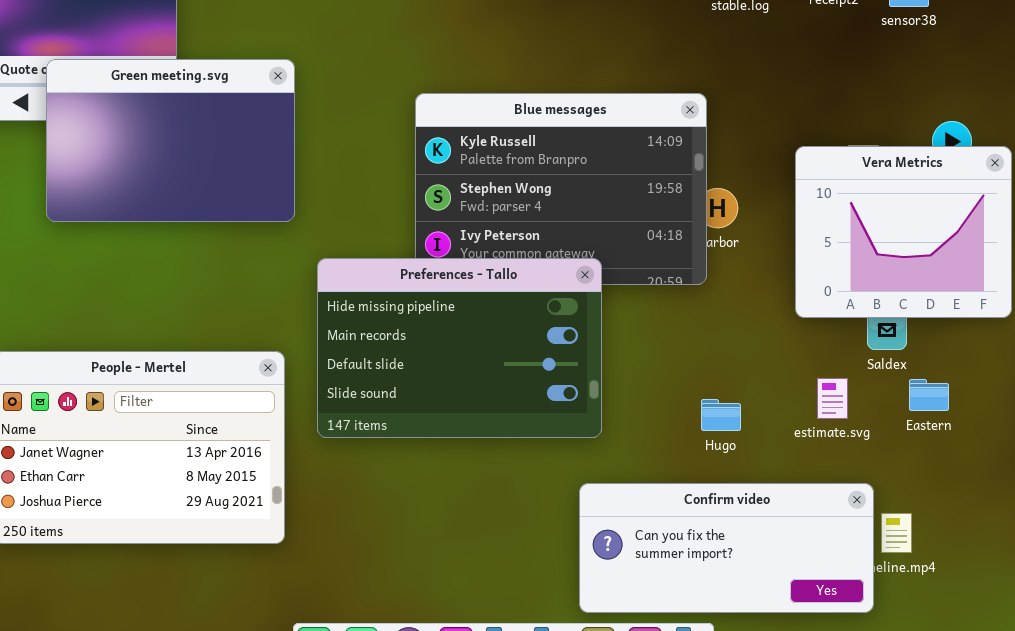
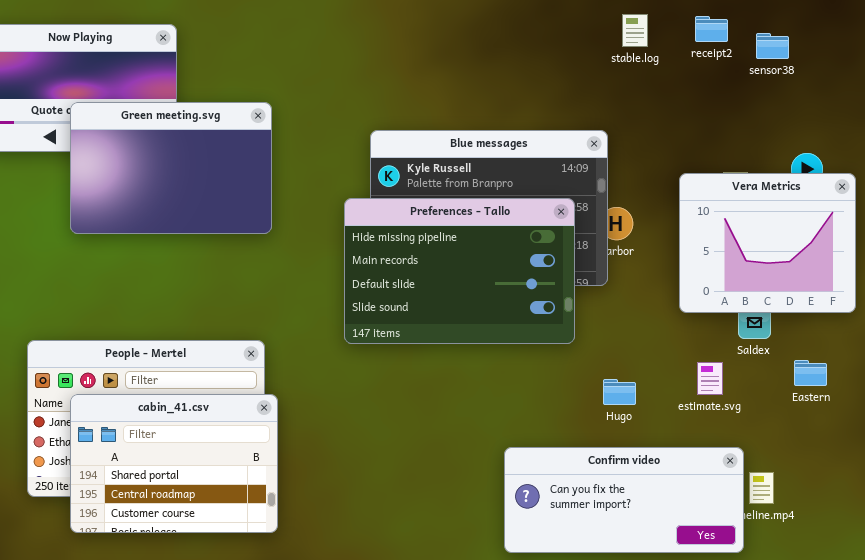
Preferences - Tallo: [317,258,602,438] -> [344,198,575,344], moved
Eastern: [909,379,949,411] -> [794,360,827,386], moved
cabin_41.csv: none -> [70,394,278,533], opened

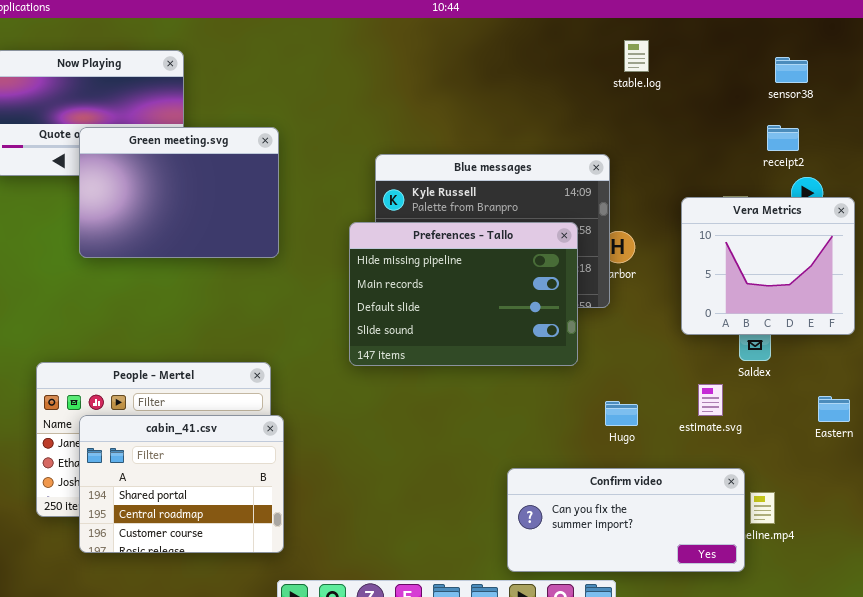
receipt2: [695,16,728,42] -> [767,125,799,151], moved
sensor38: [756,33,789,59] -> [775,57,808,83], moved
Eastern: [794,360,827,386] -> [818,396,850,422], moved

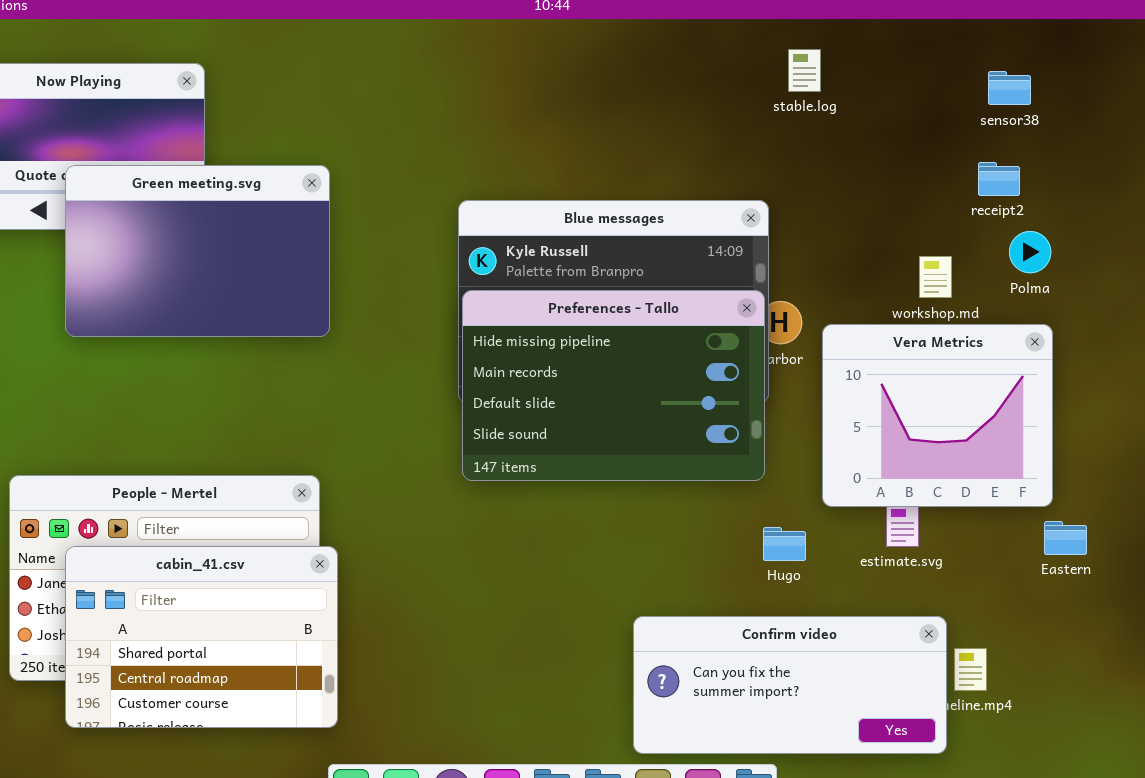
Vera Metrics: [681,197,855,335] -> [822,324,1053,507], moved
Preferences - Tallo: [349,222,578,366] -> [462,290,765,481], moved

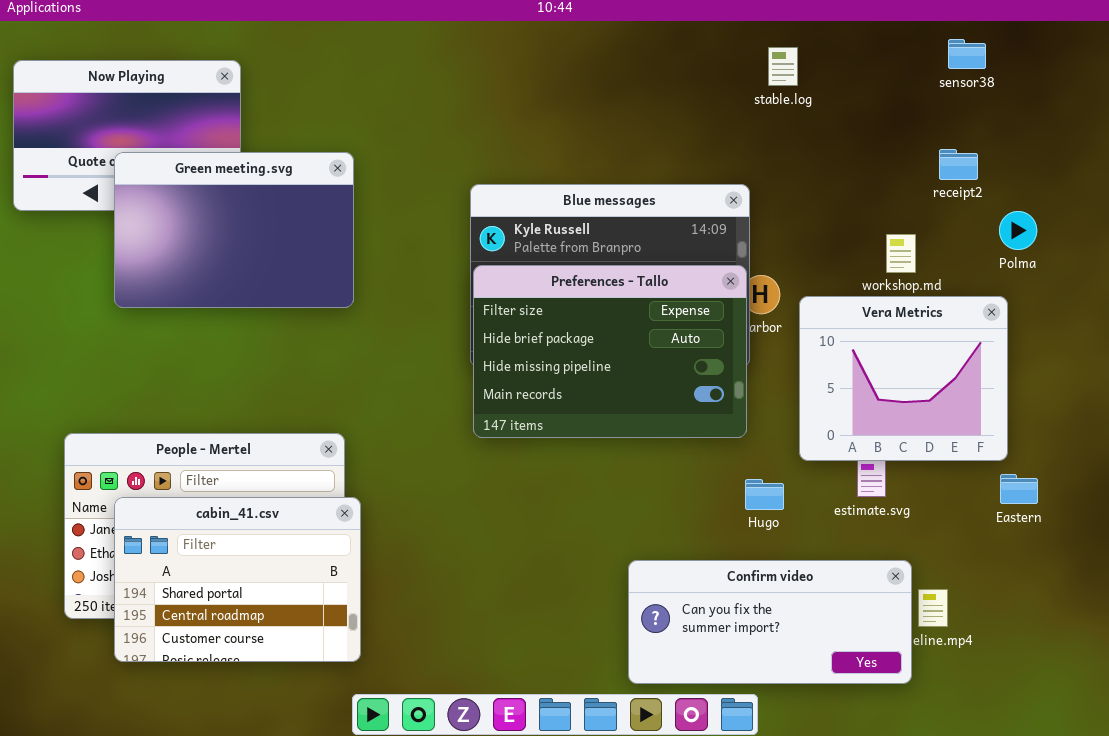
sensor38: [988,71,1031,105] -> [948,39,986,69], moved
Polma: [1009,231,1051,273] -> [999,211,1037,250], moved
Preferences - Tallo: [462,290,765,481] -> [473,265,747,438], scrolled up 2 rows

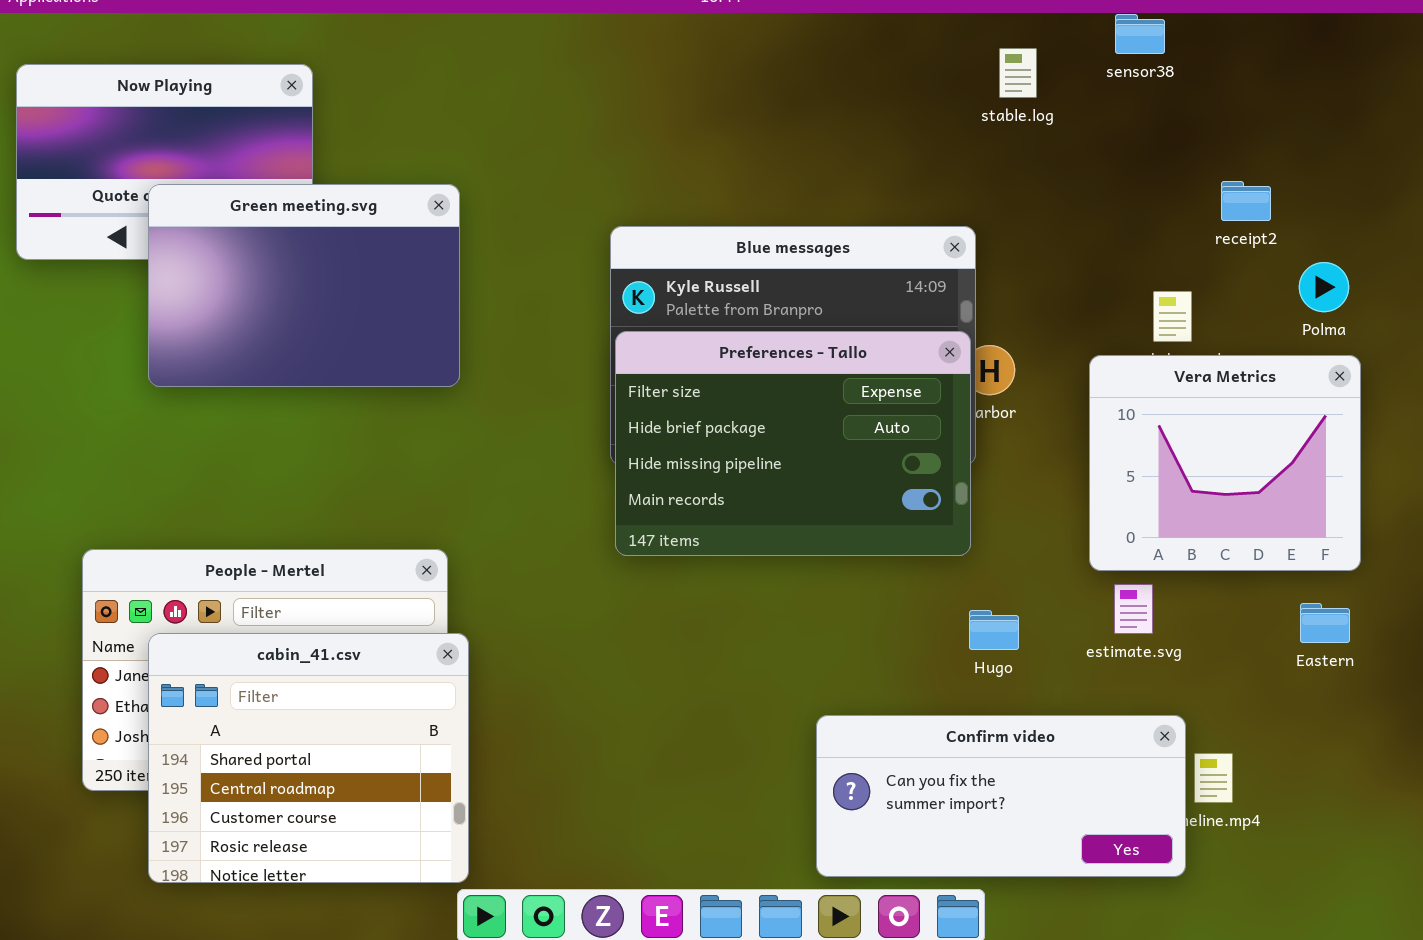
sensor38: [948,39,986,69] -> [1115,14,1165,54], moved
Vera Metrics: [799,296,1008,461] -> [1089,355,1361,571], moved
cabin_41.csv: [114,497,361,662] -> [148,633,469,883], resized

